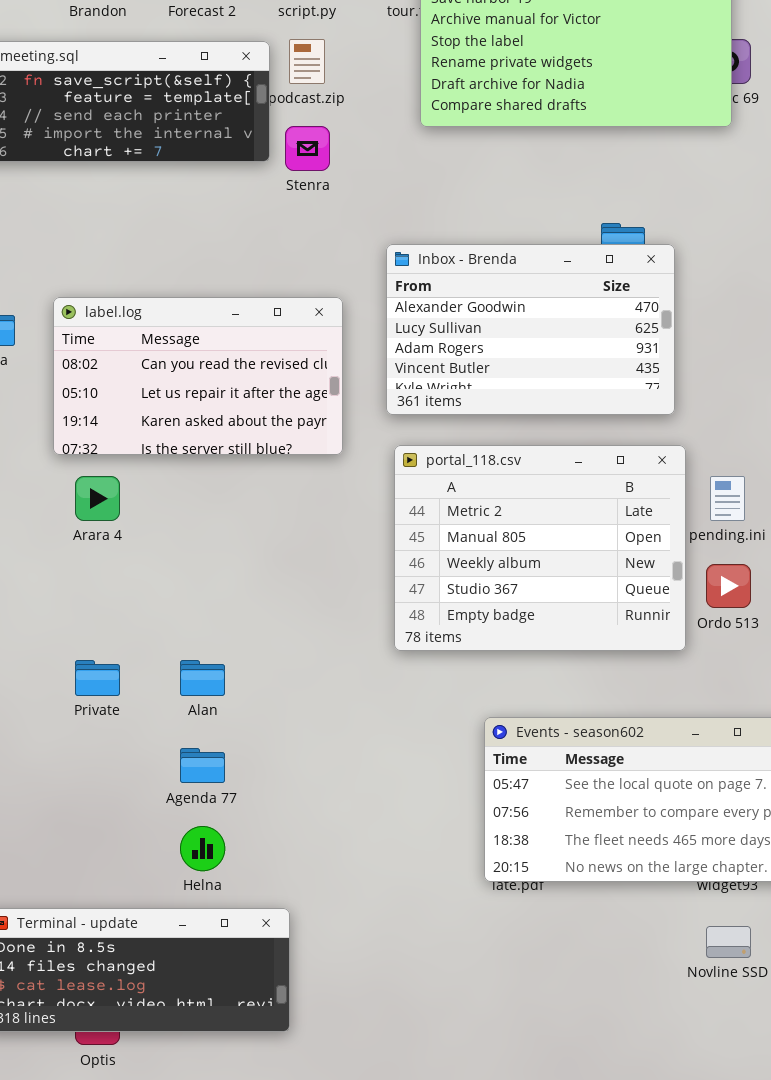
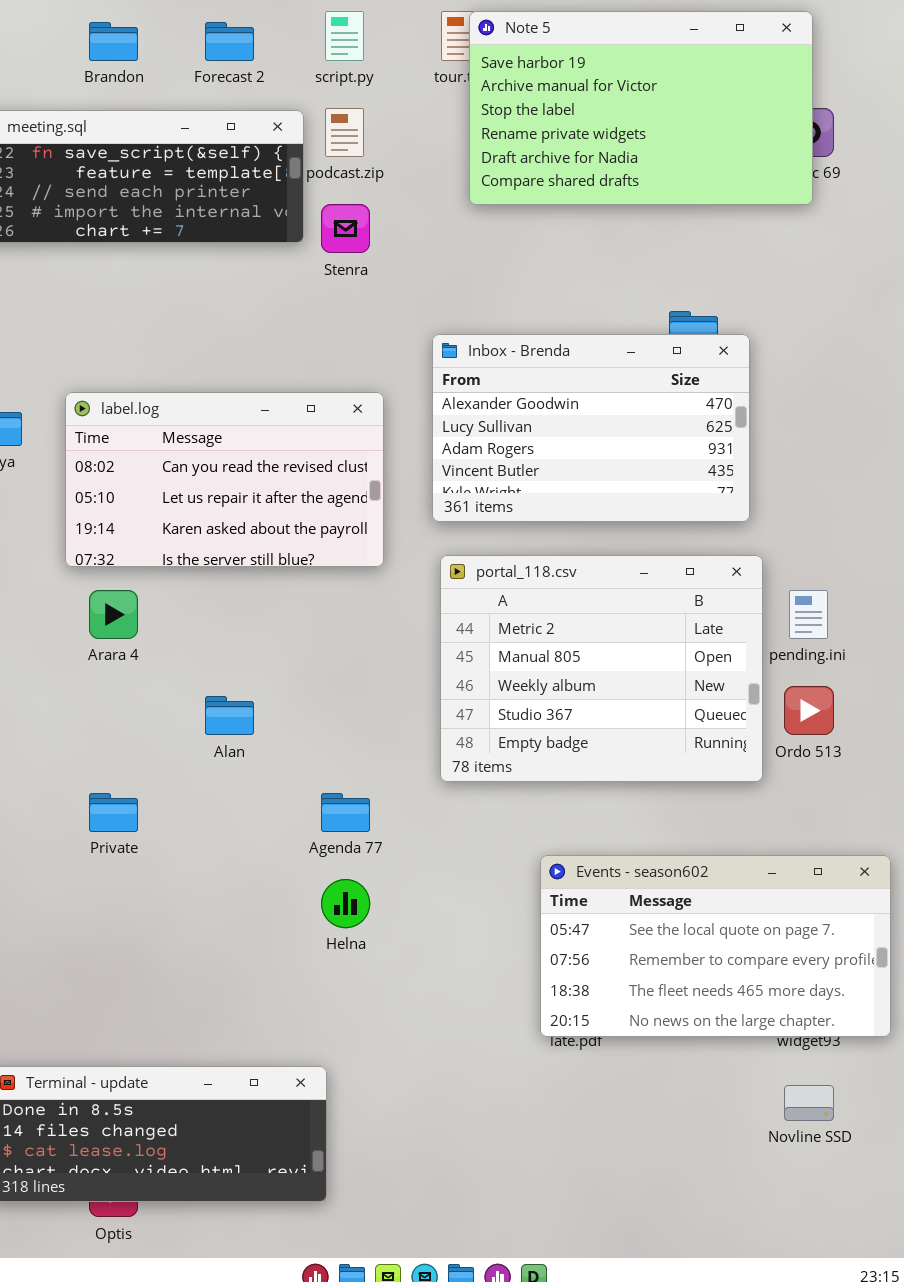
Alan: [180,660,225,696] -> [205,696,254,735], moved
Agenda 77: [180,748,225,783] -> [321,793,370,832], moved
Helna: [180,826,225,871] -> [321,879,370,928], moved

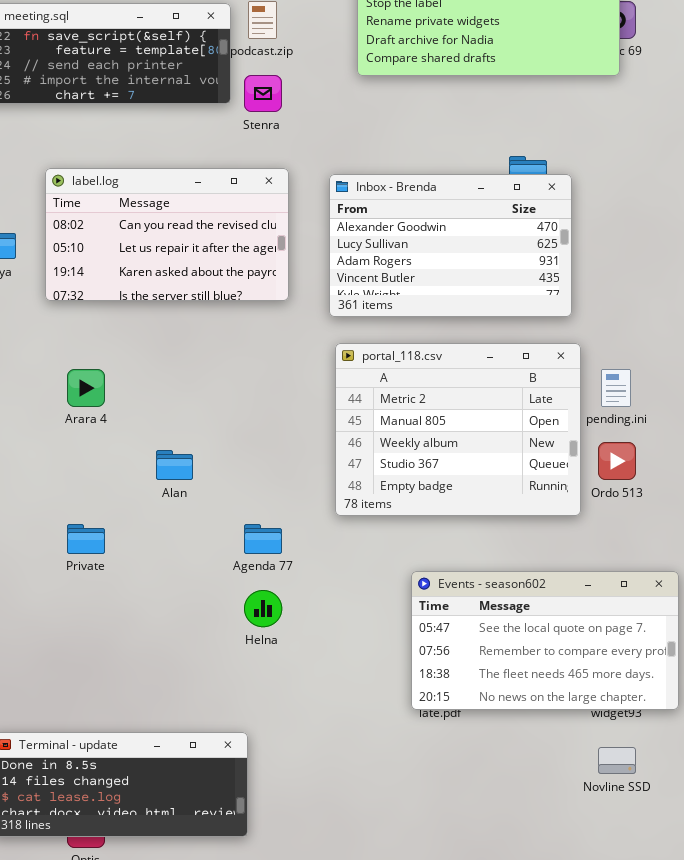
label.log: [65,392,384,567] -> [45,168,289,301], moved

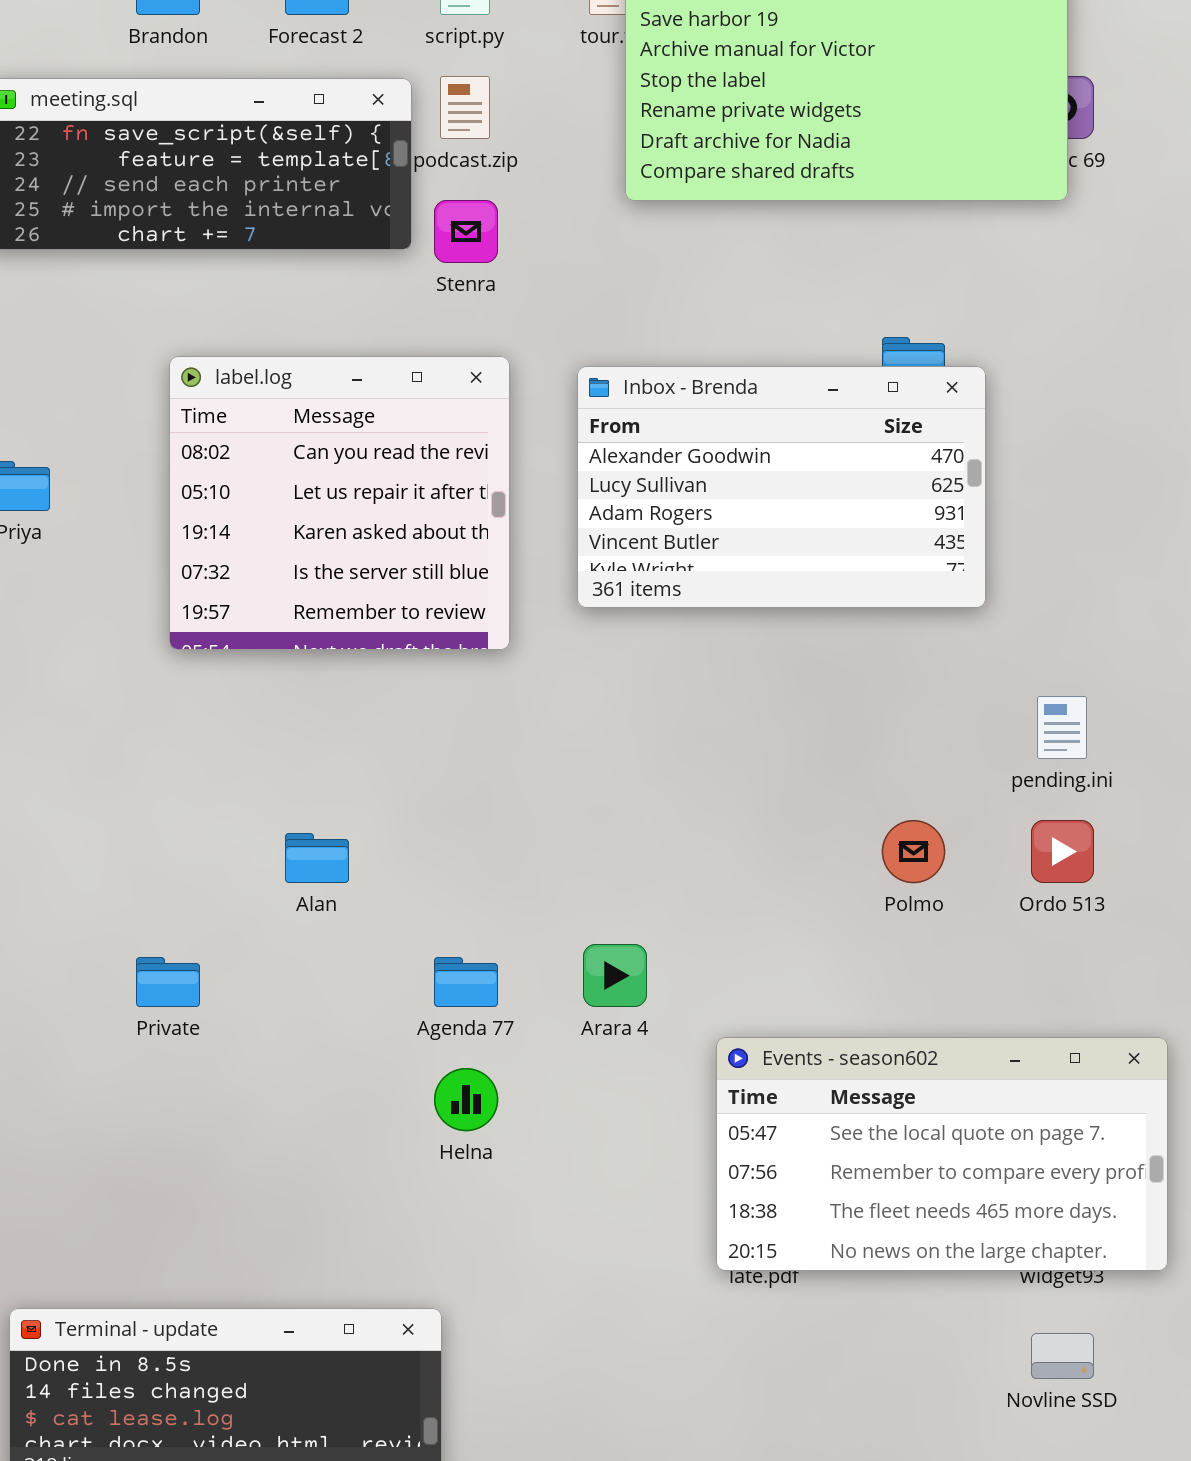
label.log: [45,168,289,301] -> [169,356,510,650], resized
portal_118.csv: [335,343,581,516] -> none, closed
Arara 4: [67,369,105,407] -> [583,944,647,1007], moved

